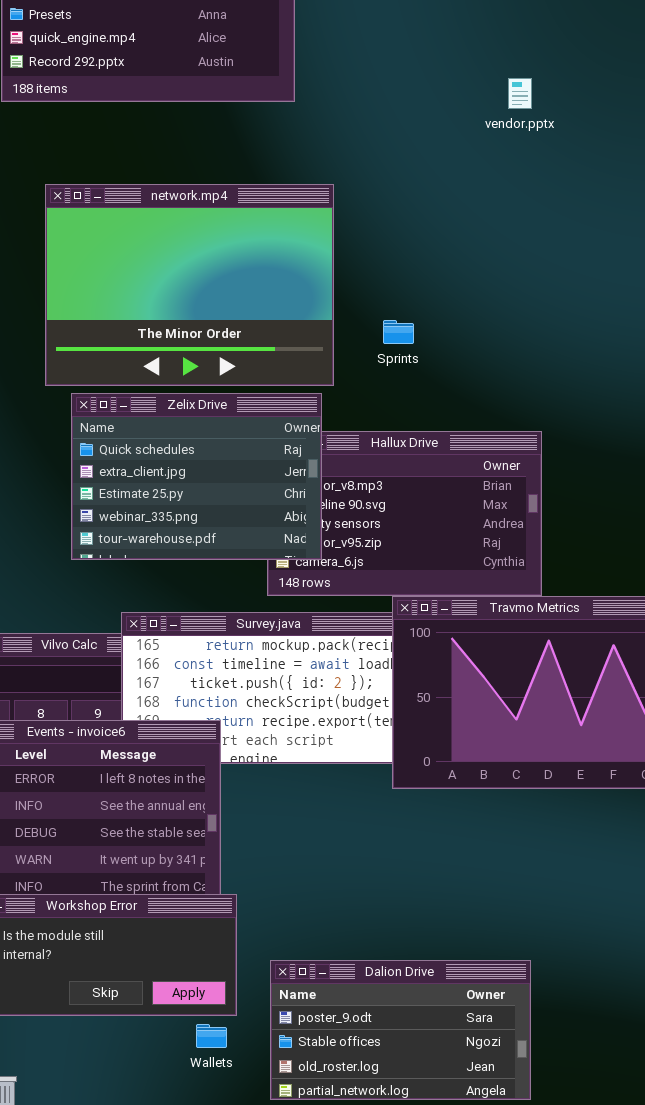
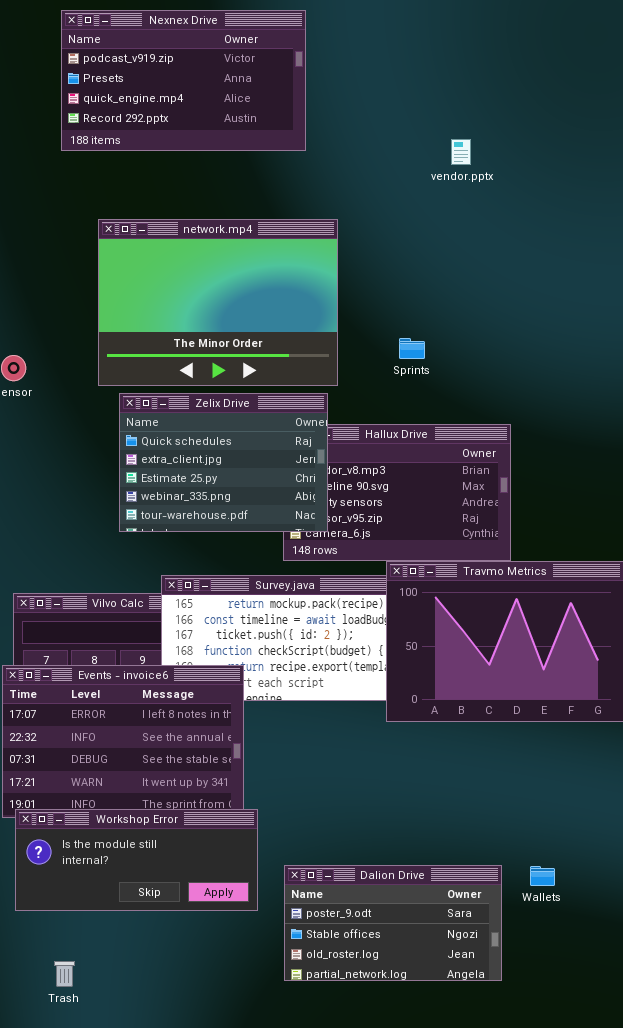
vendor.pptx: [508,78,532,109] -> [451,139,471,165], moved
Sprints: [383,320,414,344] -> [399,338,425,359], moved
Wallets: [196,1024,227,1048] -> [530,866,555,886], moved

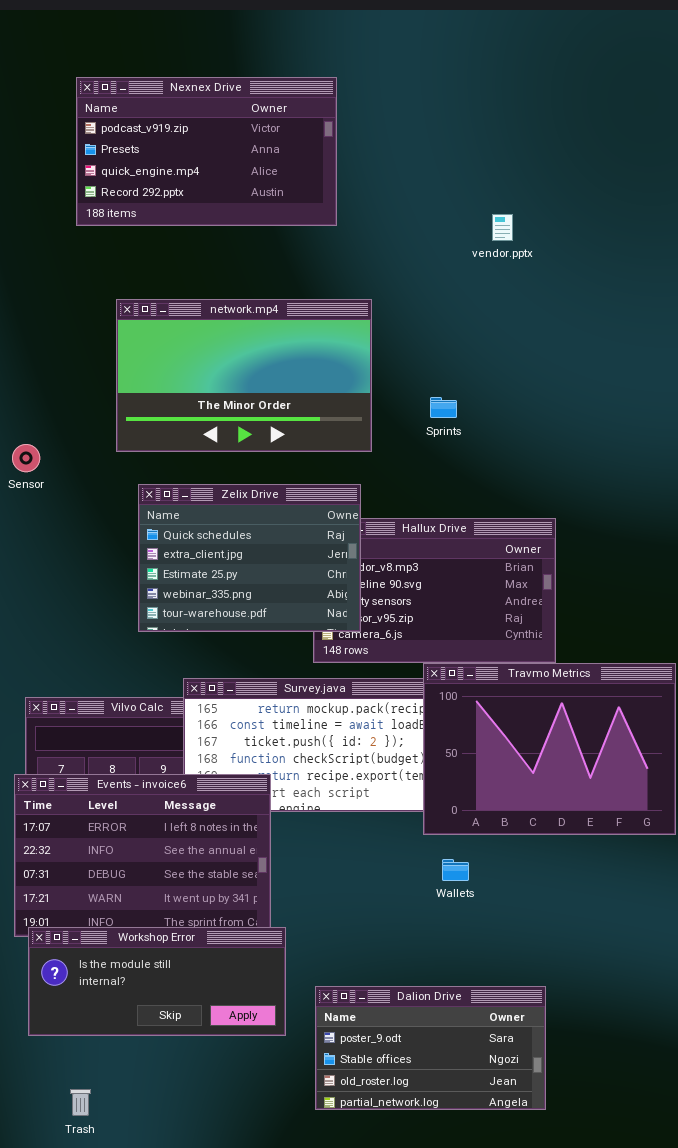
network.mp4: [98,219,338,386] -> [116,299,372,452], resized
Sprints: [399,338,425,359] -> [430,397,457,418], moved
Wallets: [530,866,555,886] -> [442,859,469,881], moved

